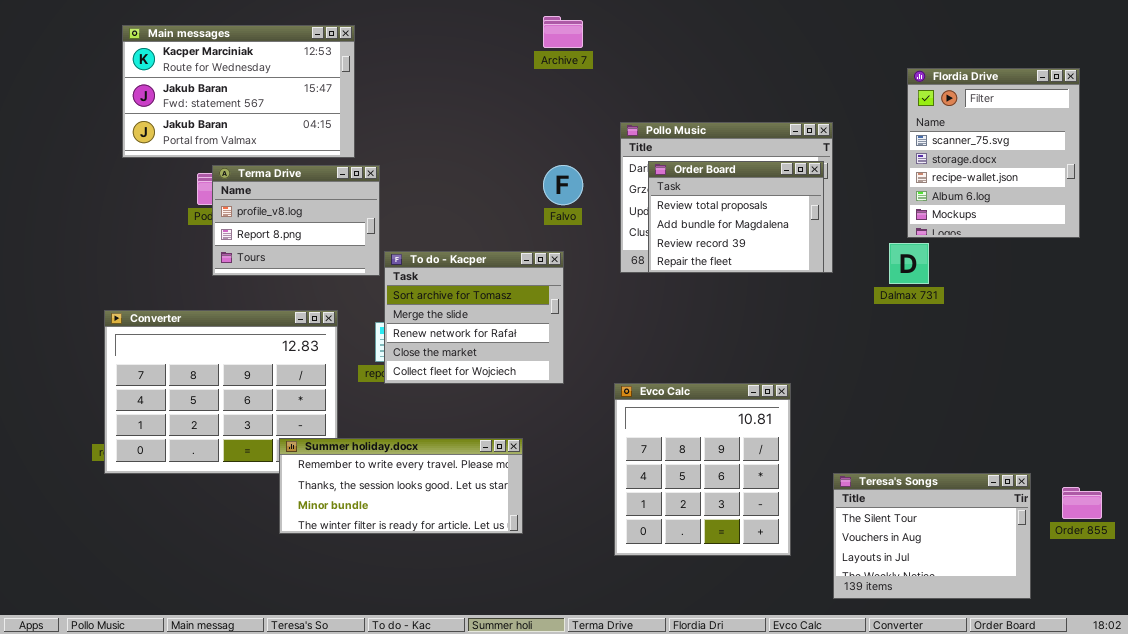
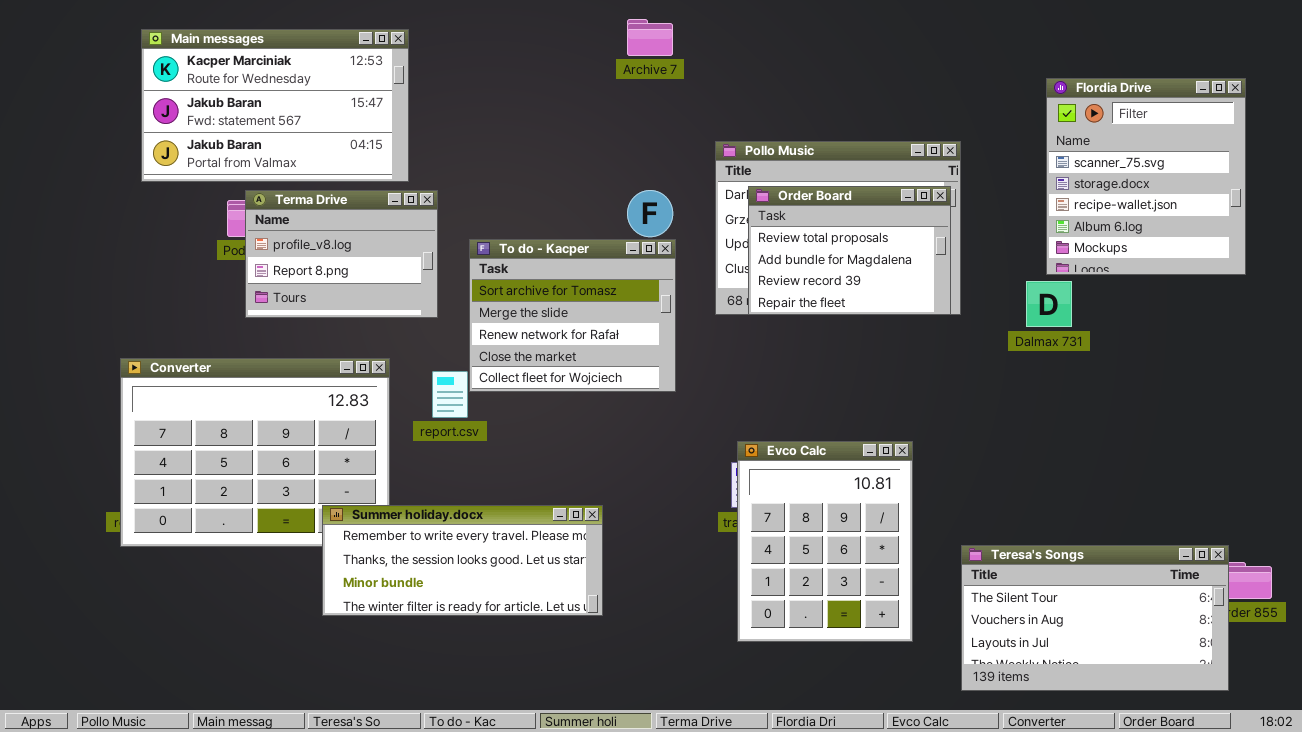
To do - Kacper: [384,251,564,384] -> [469,239,676,392], moved
Evco Calc: [614,383,791,556] -> [737,441,913,642], resized
Teresa's Songs: [833,473,1031,599] -> [961,545,1229,691], resized

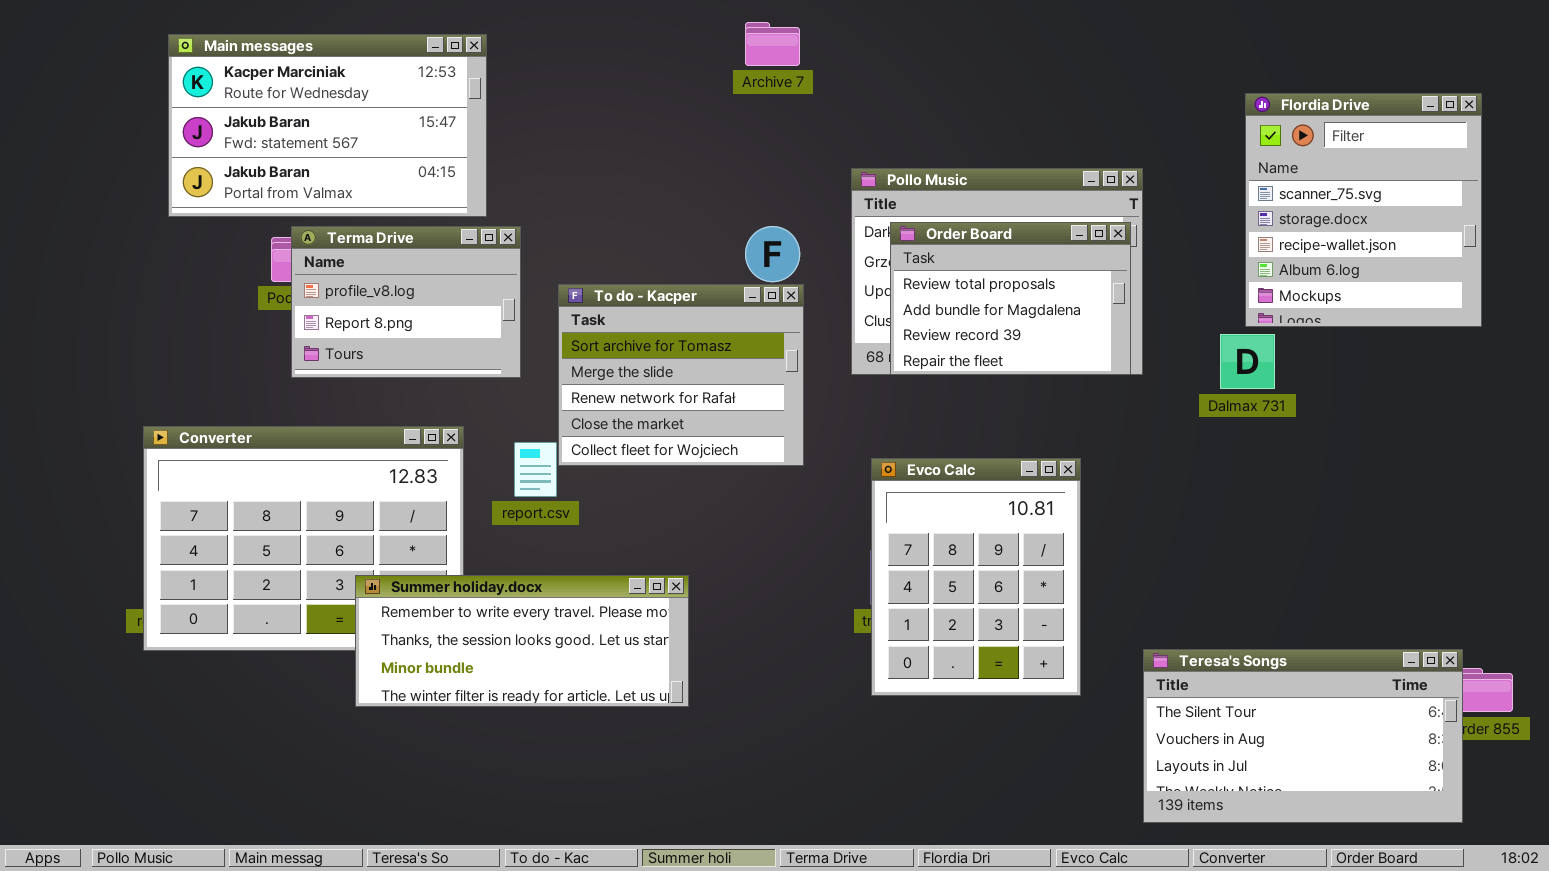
Evco Calc: [737,441,913,642] -> [871,458,1081,696], moved
Summer holiday.docx: [322,505,603,616] -> [355,575,689,707], moved

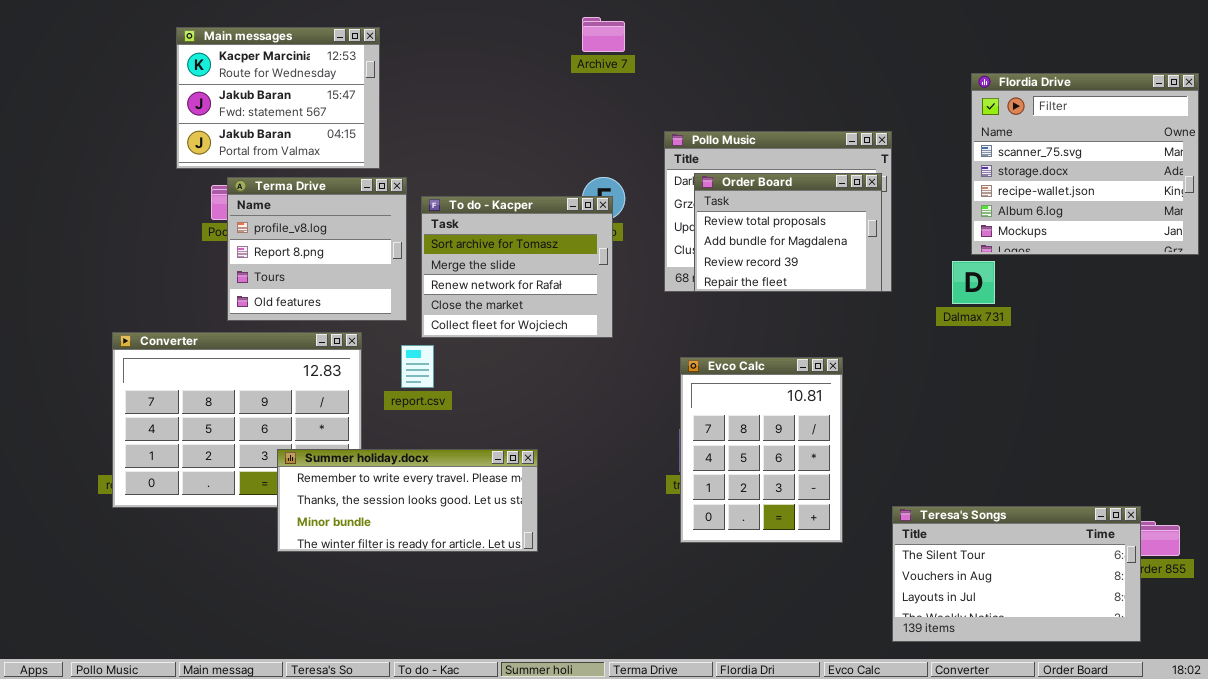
Main messages: [168,34,487,217] -> [176,27,380,169], resized
Flordia Drive: [1245,93,1482,327] -> [971,73,1199,255], resized
Terma Drive: [291,226,521,378] -> [227,177,407,321], resized
To do - Kacper: [558,284,804,466] -> [421,196,613,338], moved

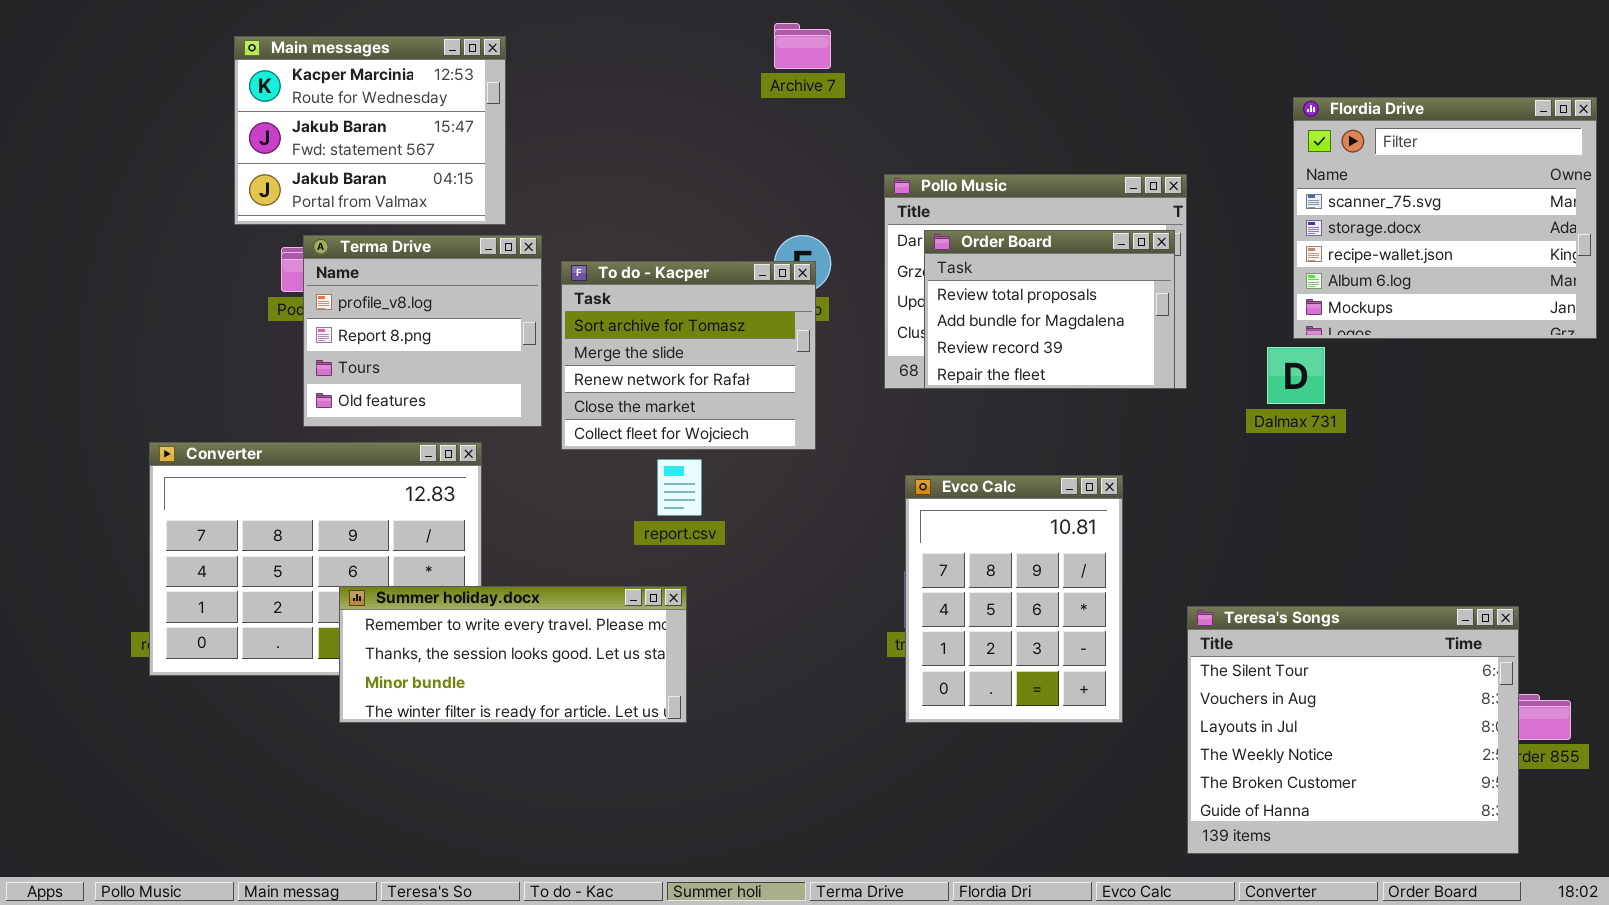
report.csv: [401,345,434,388] -> [657,459,702,516], moved
Summer holiday.docx: [277,449,538,552] -> [339,586,687,723], moved
Teresa's Songs: [892,506,1141,642] -> [1187,606,1519,854], resized

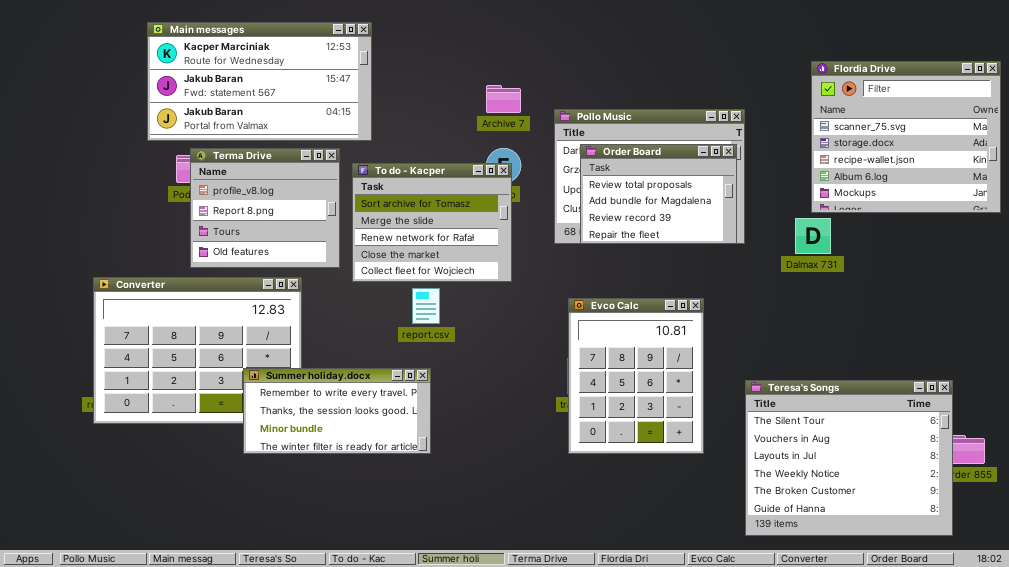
Archive 7: [774,23,831,69] -> [486,85,521,113], moved
Main messages: [234,36,506,225] -> [147,22,372,141], resized
Summer holiday.docx: [339,586,687,723] -> [243,368,431,454], resized

